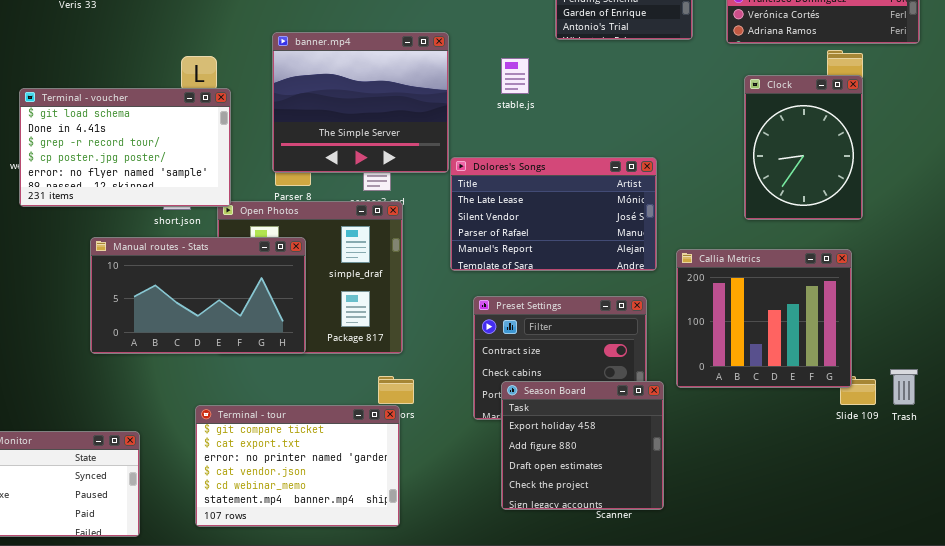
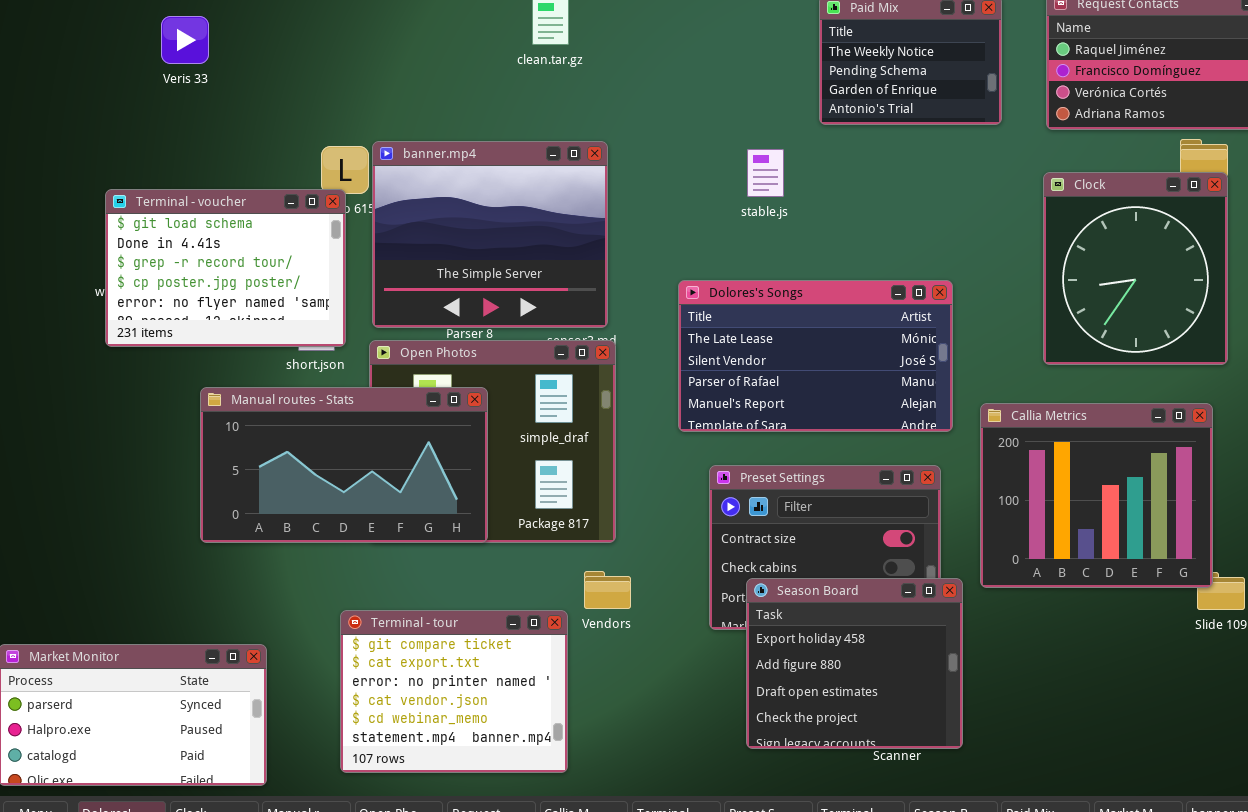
banner.mp4: [272,32,449,173] -> [372,141,608,328], moved
Clock: [744,75,863,220] -> [1043,172,1228,365], resized
Terminal - voucher: [19,88,231,207] -> [105,189,346,347], resized
Terminal - tour: [195,405,400,527] -> [340,610,568,773], resized

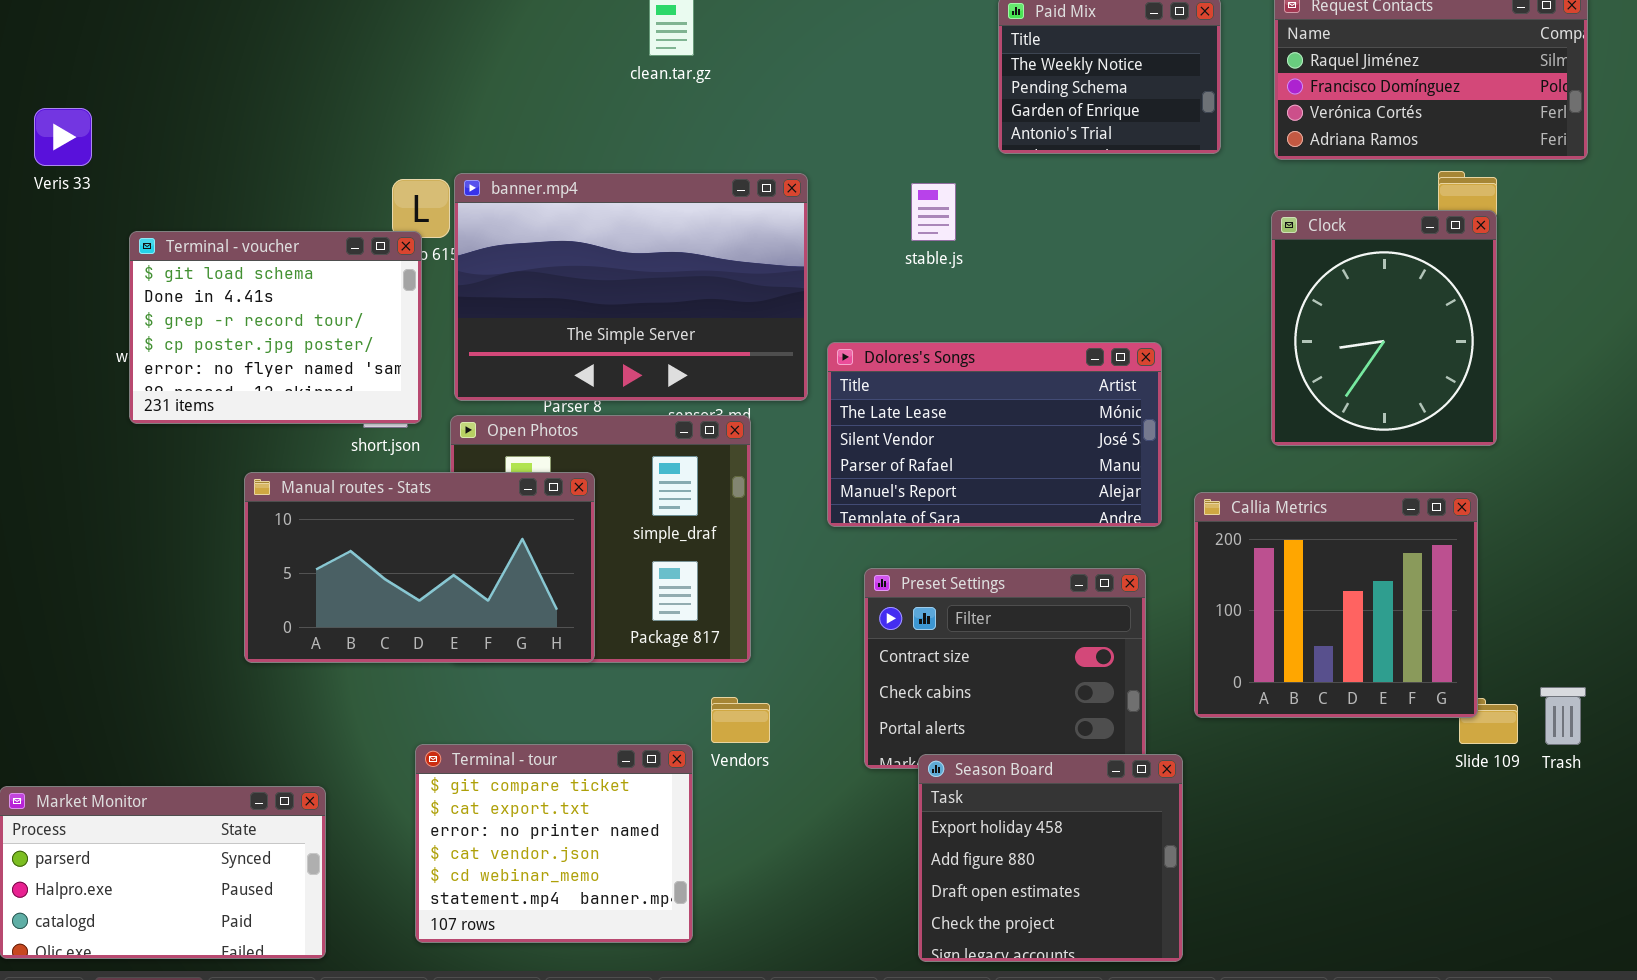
Veris 33: [161,16,209,64] -> [34,108,92,166], moved
banner.mp4: [372,141,608,328] -> [454,173,808,401], resized
Season Board: [746,578,963,749] -> [918,754,1183,962], moved

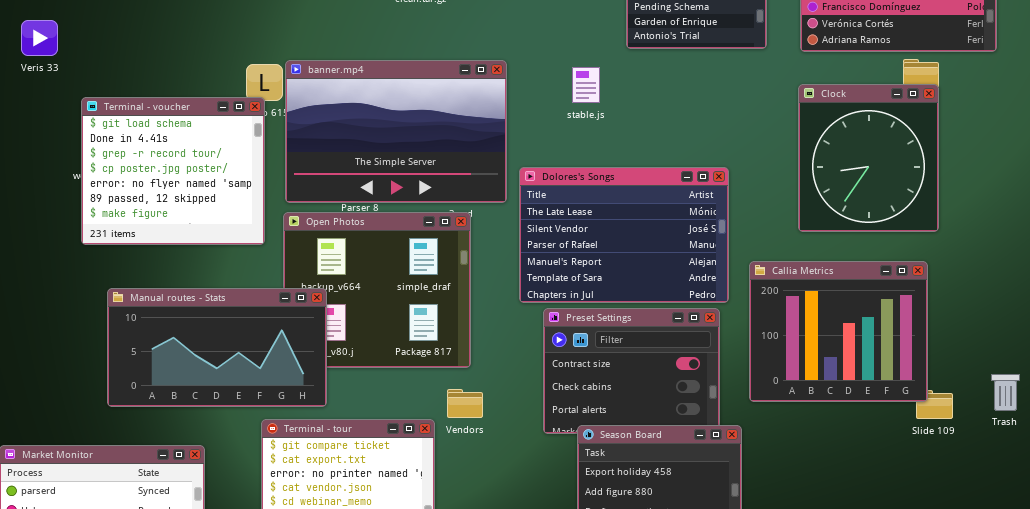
Terminal - voucher: [129,231,422,424] -> [81,97,265,245], resized
Dolores's Songs: [827,342,1162,527] -> [519,167,729,303], resized
Manual routes - Stats: [244,472,595,663] -> [107,288,327,407], moved
Trash: [1540,687,1586,745] -> [991,374,1020,411], moved

